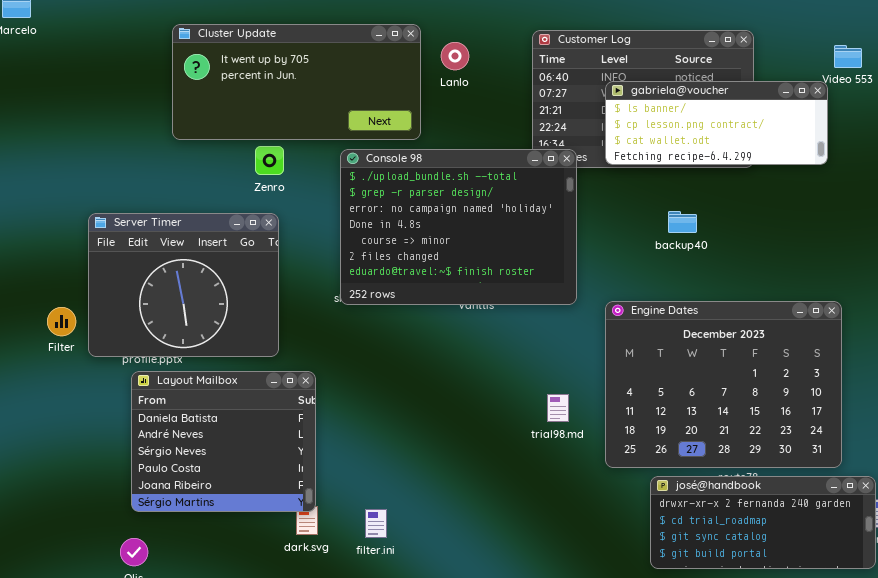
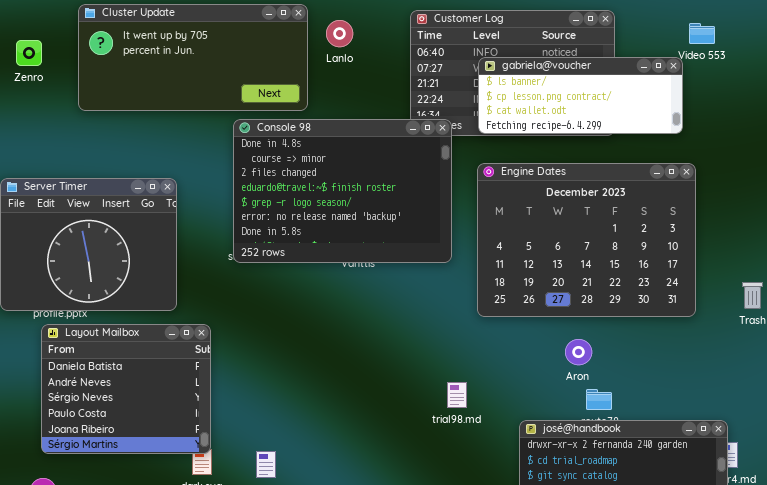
Zenro: [255,146,284,175] -> [16,40,42,66], moved
Console 98: [340,149,577,305] -> [233,119,452,263], scrolled down 3 rows
Engine Dates: [605,301,842,468] -> [477,163,696,317], moved
trial98.md: [547,394,569,422] -> [447,382,467,408], moved

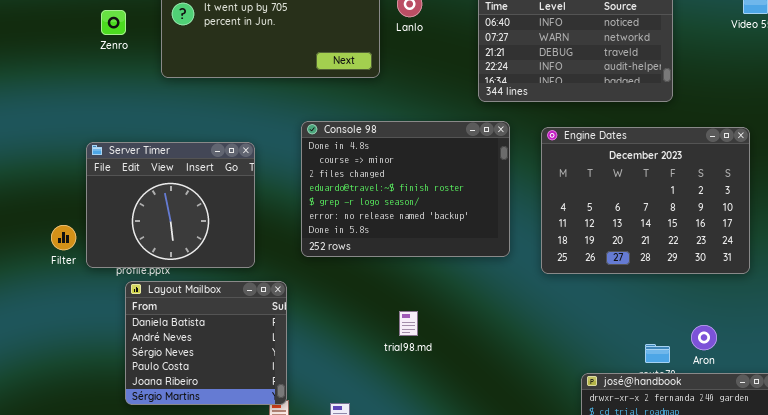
gabriela@voucher: [478,57,683,134] -> none, closed
Console 98: [233,119,452,263] -> [301,121,510,257], moved
Aron: [565,339,592,365] -> [691,325,717,350], moved
trial98.md: [447,382,467,408] -> [399,311,418,336], moved

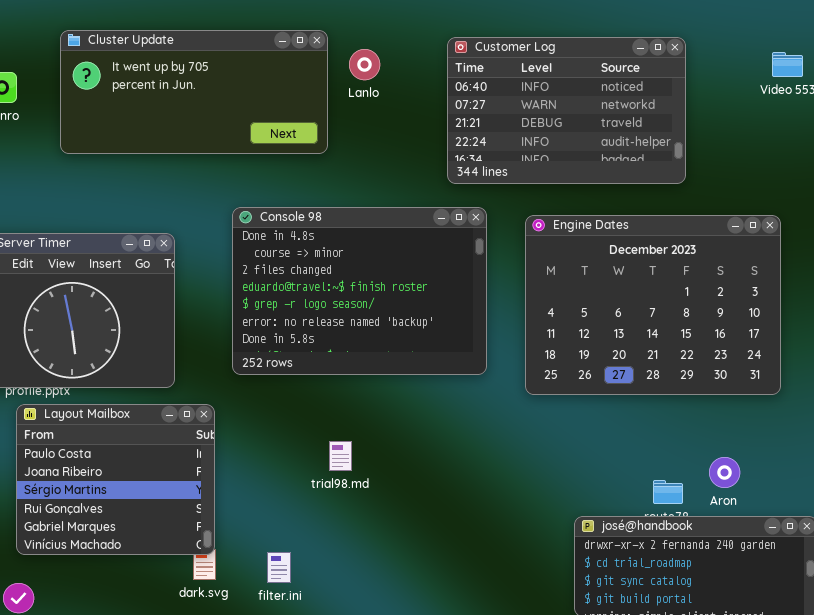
Layout Mailbox: [125,281,287,405] -> [16,404,215,555], scrolled down 3 rows
trial98.md: [399,311,418,336] -> [329,441,352,471], moved

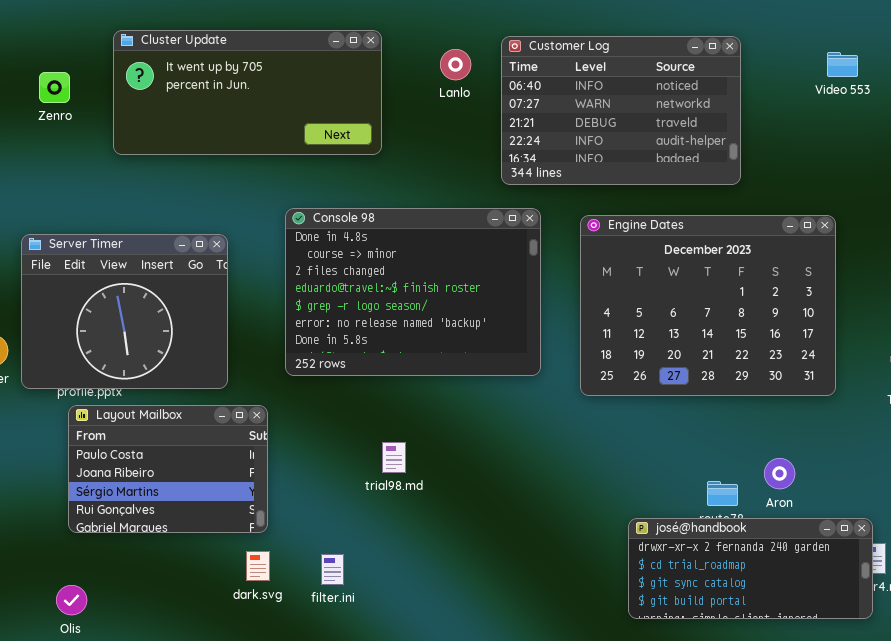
Lanlo: [349,49,380,80] -> [440,49,471,80], moved
Layout Mailbox: [16,404,215,555] -> [68,405,268,533], resized

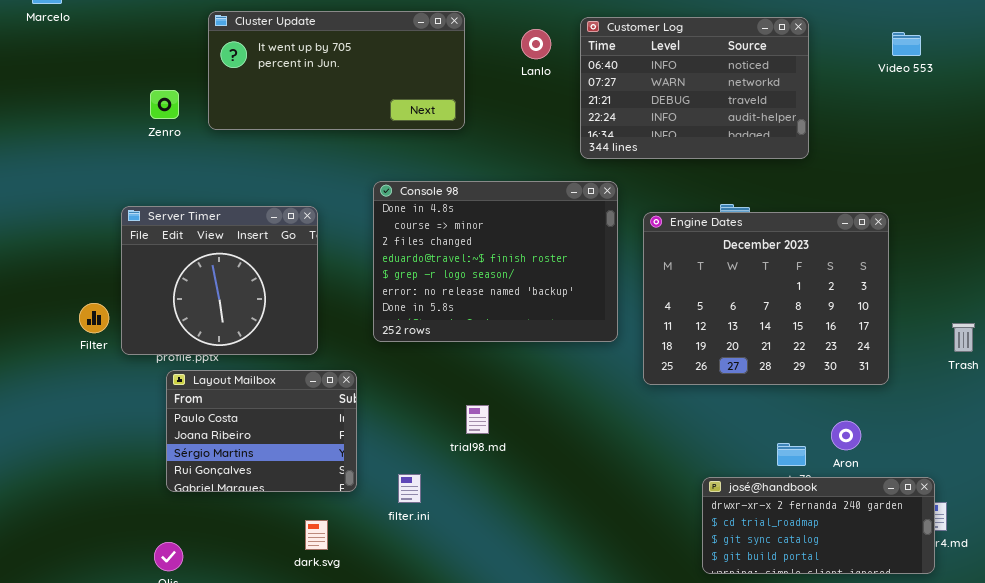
Zenro: [39,72,70,103] -> [150,90,179,119], moved
Engine Dates: [580,215,836,396] -> [643,212,889,385], moved
dark.svg: [246,551,270,581] -> [305,520,328,550], moved
filter.ini: [321,554,344,585] -> [398,474,421,503], moved

